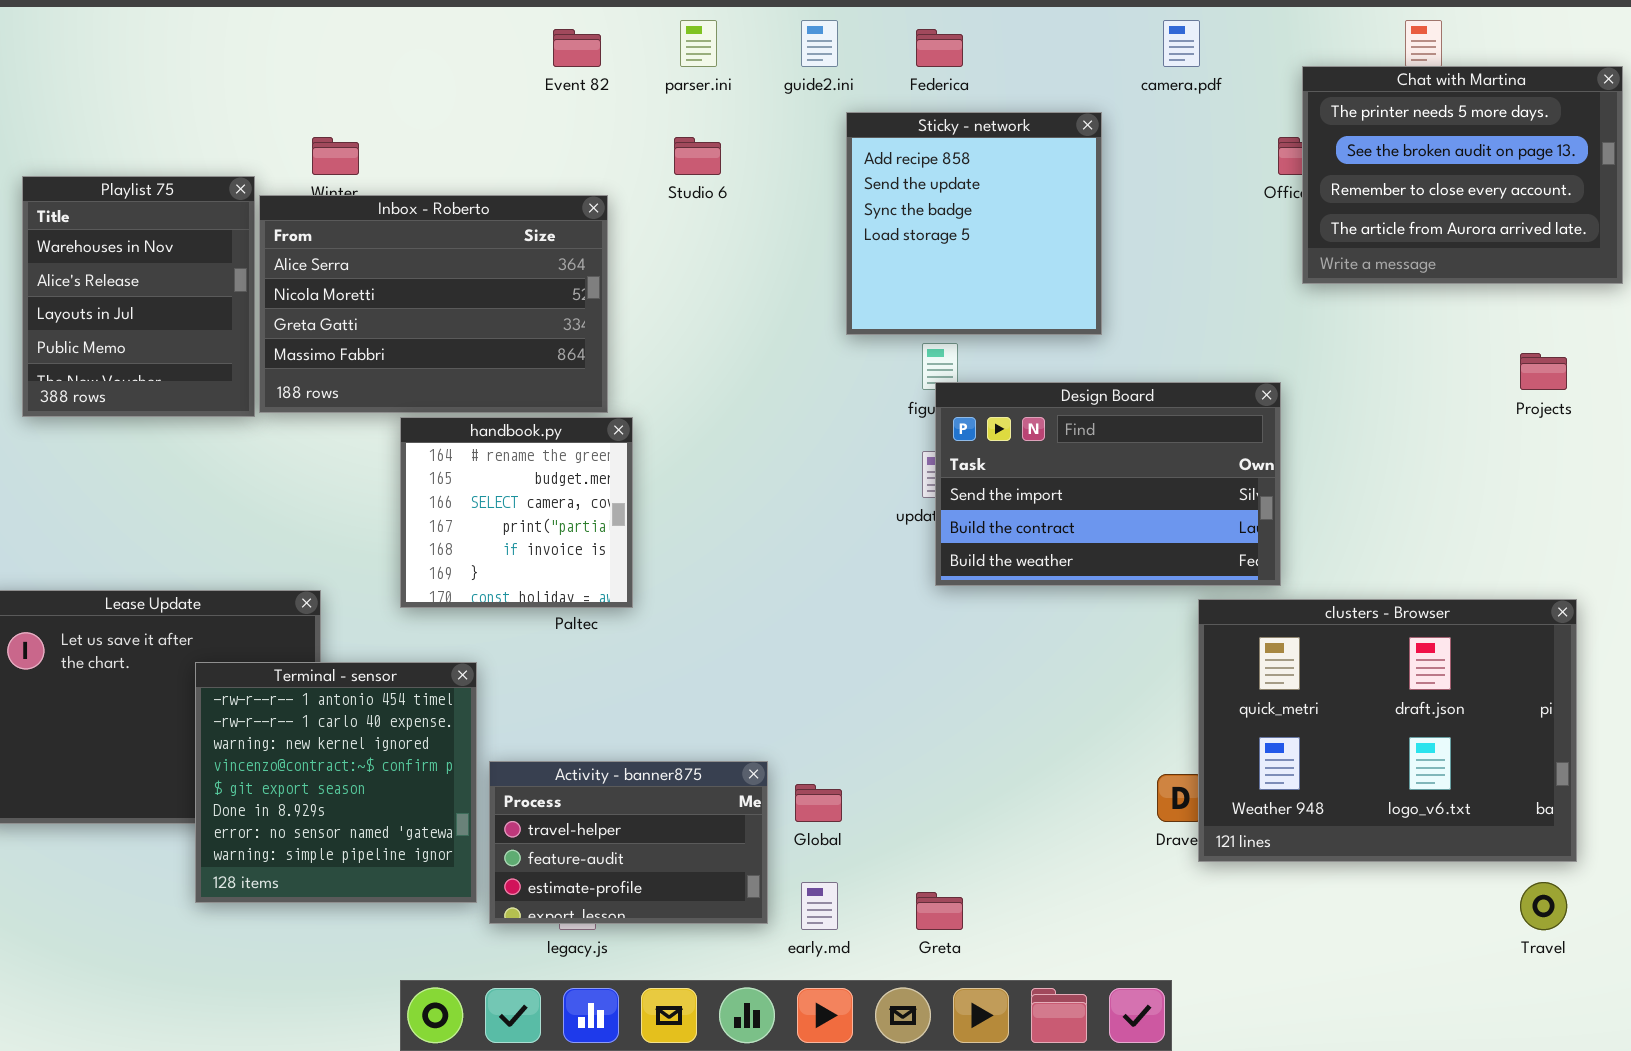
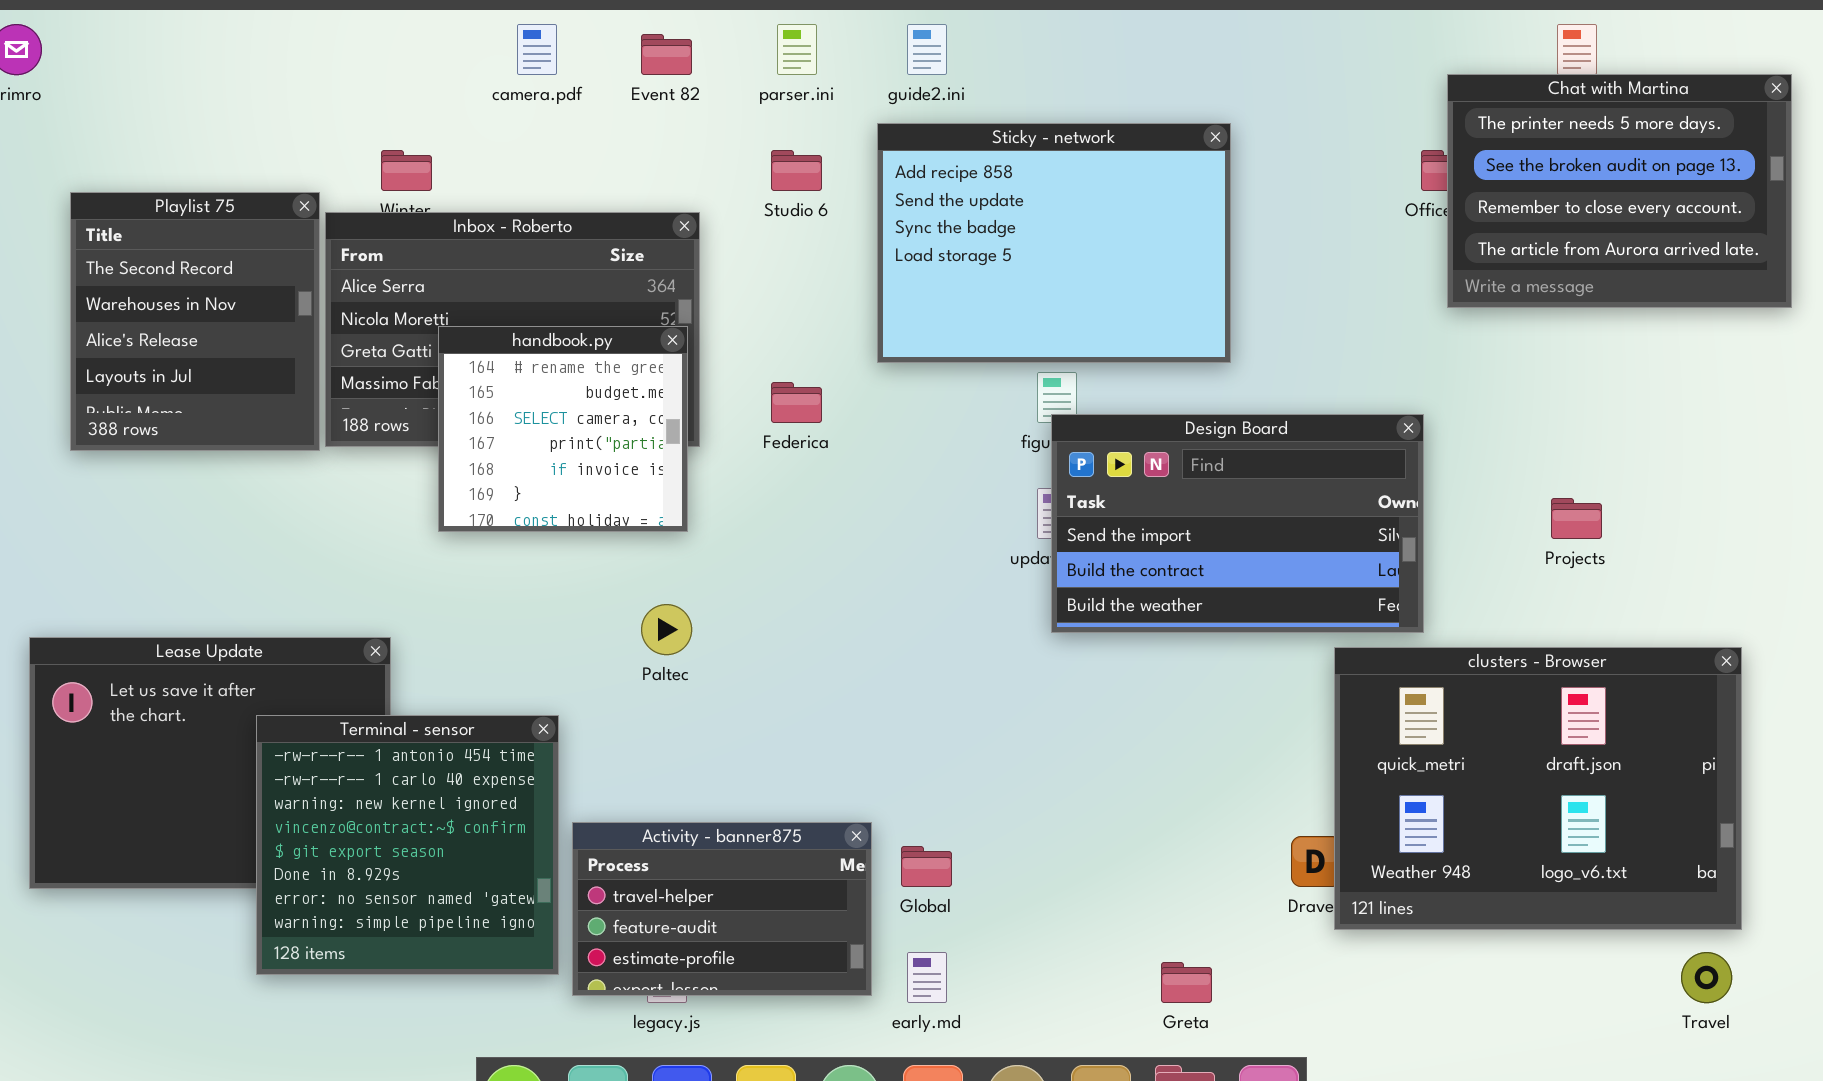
camera.pdf: [1163,20,1200,67] -> [517,24,557,75], moved
Federica: [916,29,963,67] -> [771,382,822,423], moved
Sticky - network: [846,112,1102,335] -> [877,123,1231,363], resized
Playlist 75: [22,176,255,417] -> [70,192,320,451], scrolled up 1 row
Projects: [1520,353,1567,390] -> [1551,498,1602,539], moved
handbook.py: [400,417,633,608] -> [438,326,688,532], moved
Greta: [916,892,963,930] -> [1161,962,1212,1003], moved

